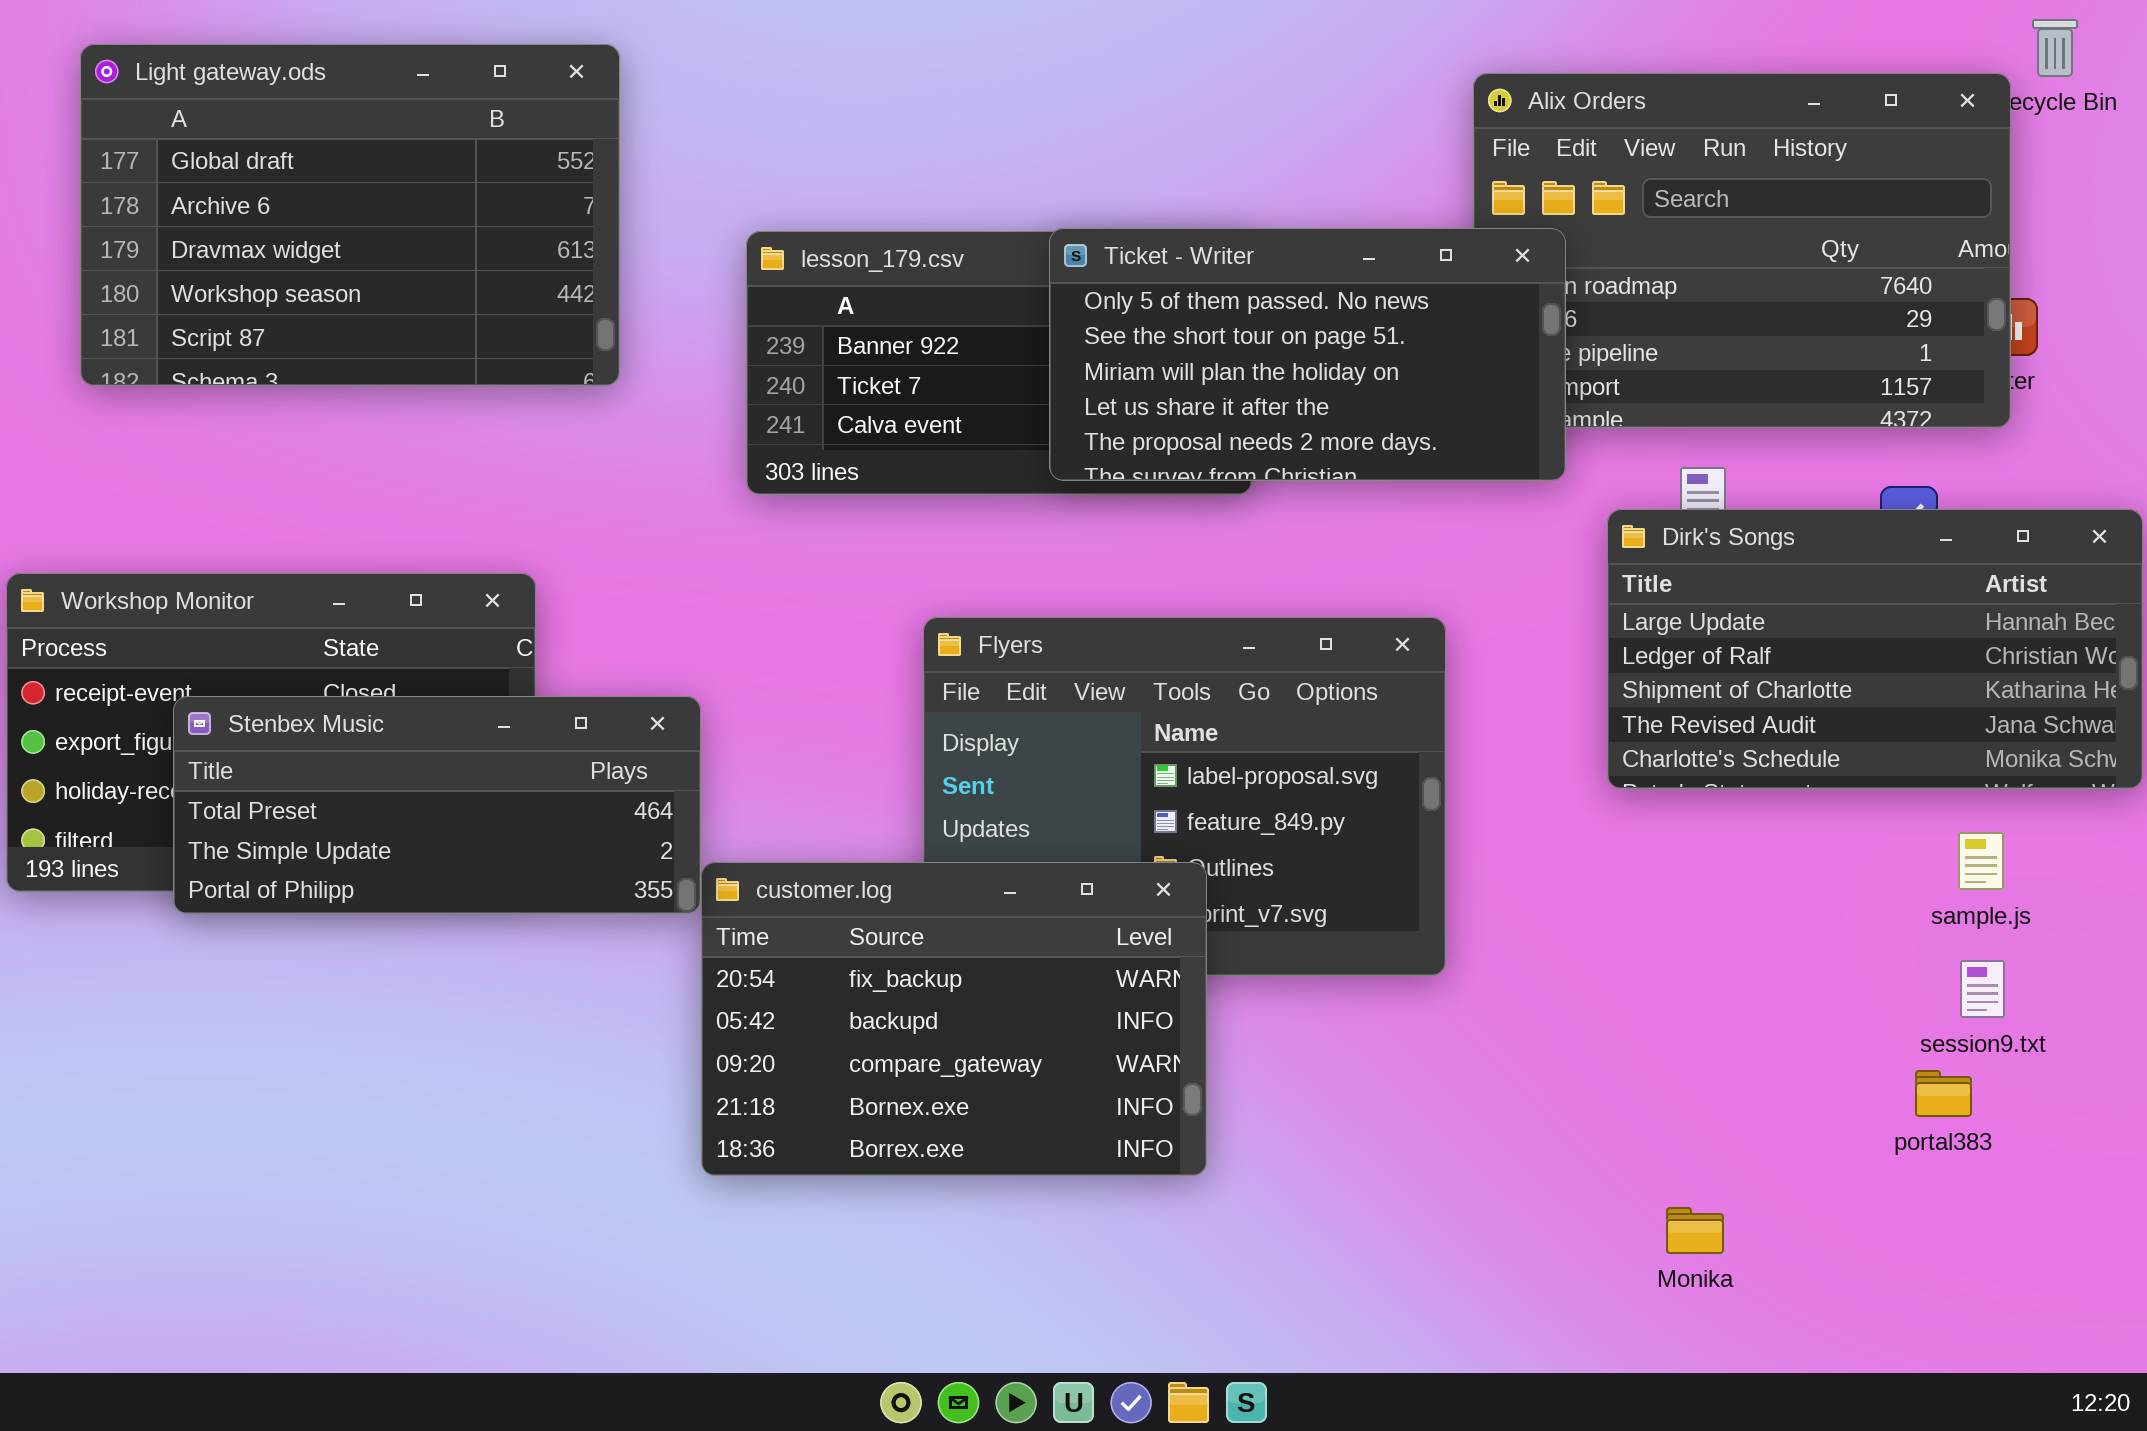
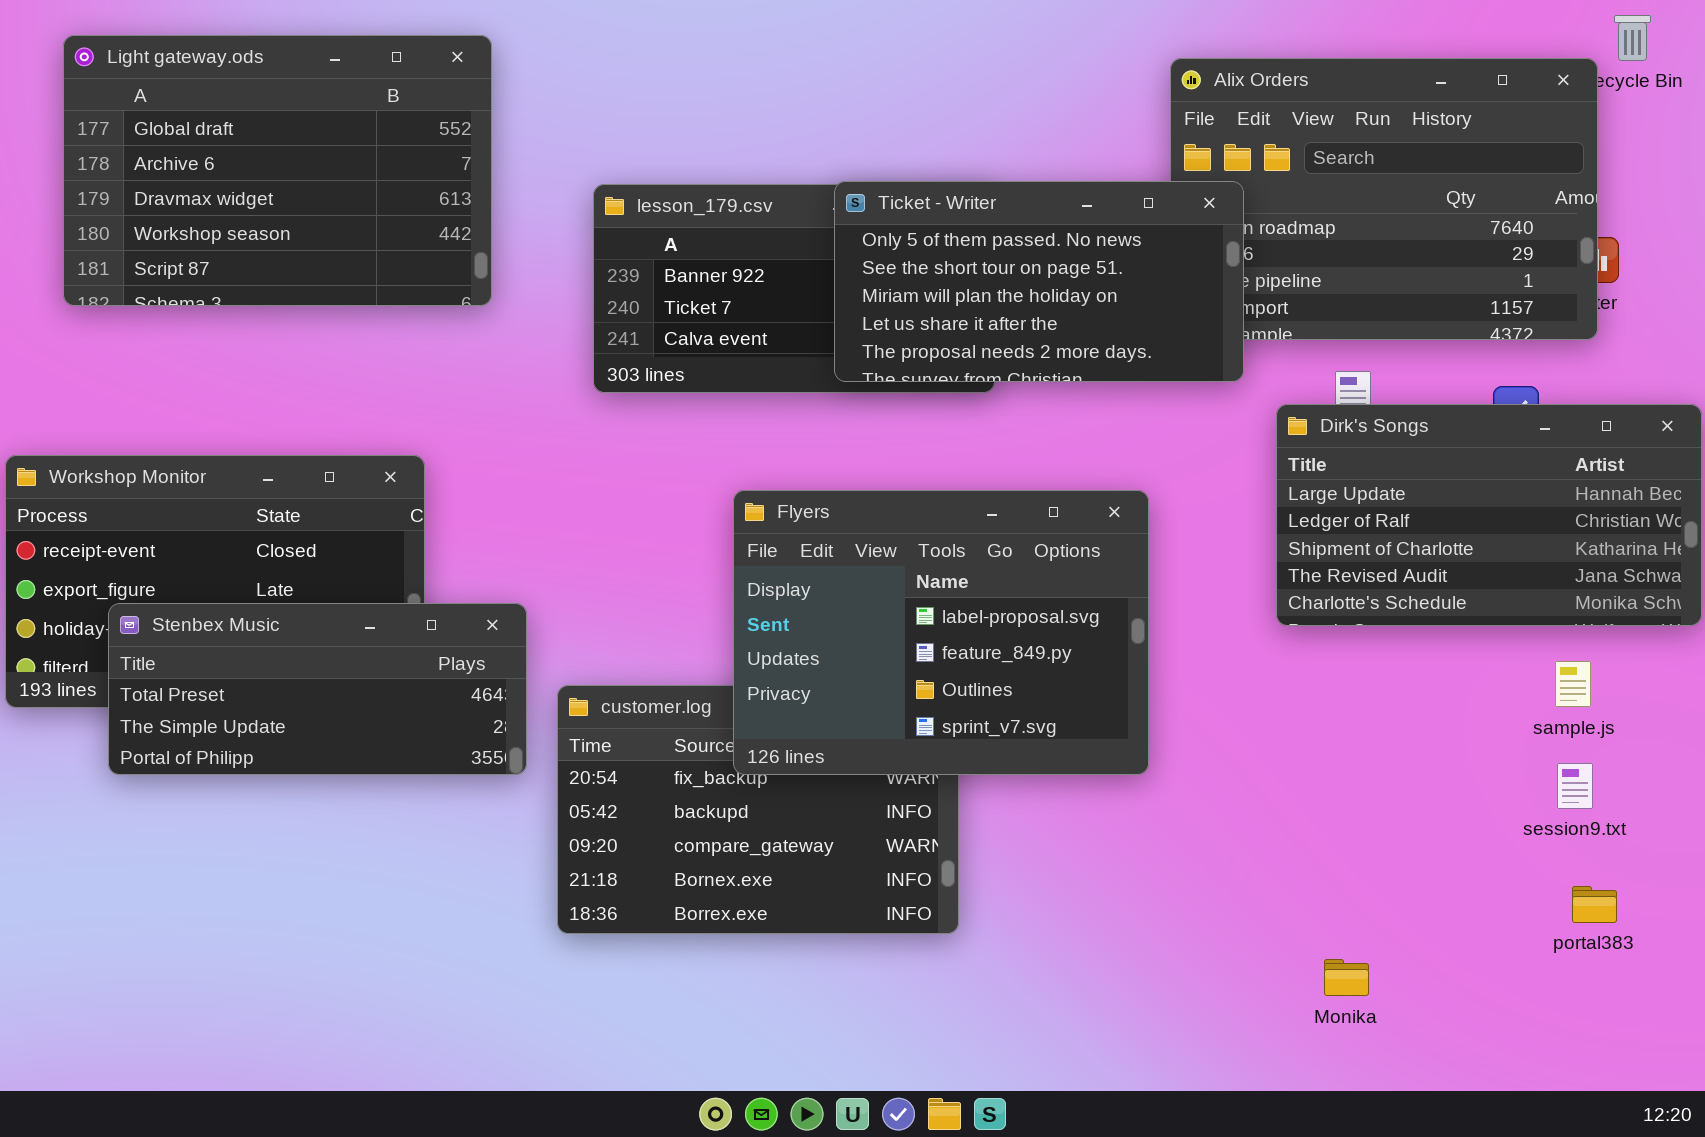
Flyers: [923,617,1446,976] -> [733,490,1149,775], raised
Stenbex Music: [173,696,701,914] -> [108,603,527,775], moved
portal383: [1915,1070,1972,1117] -> [1572,886,1617,923], moved

